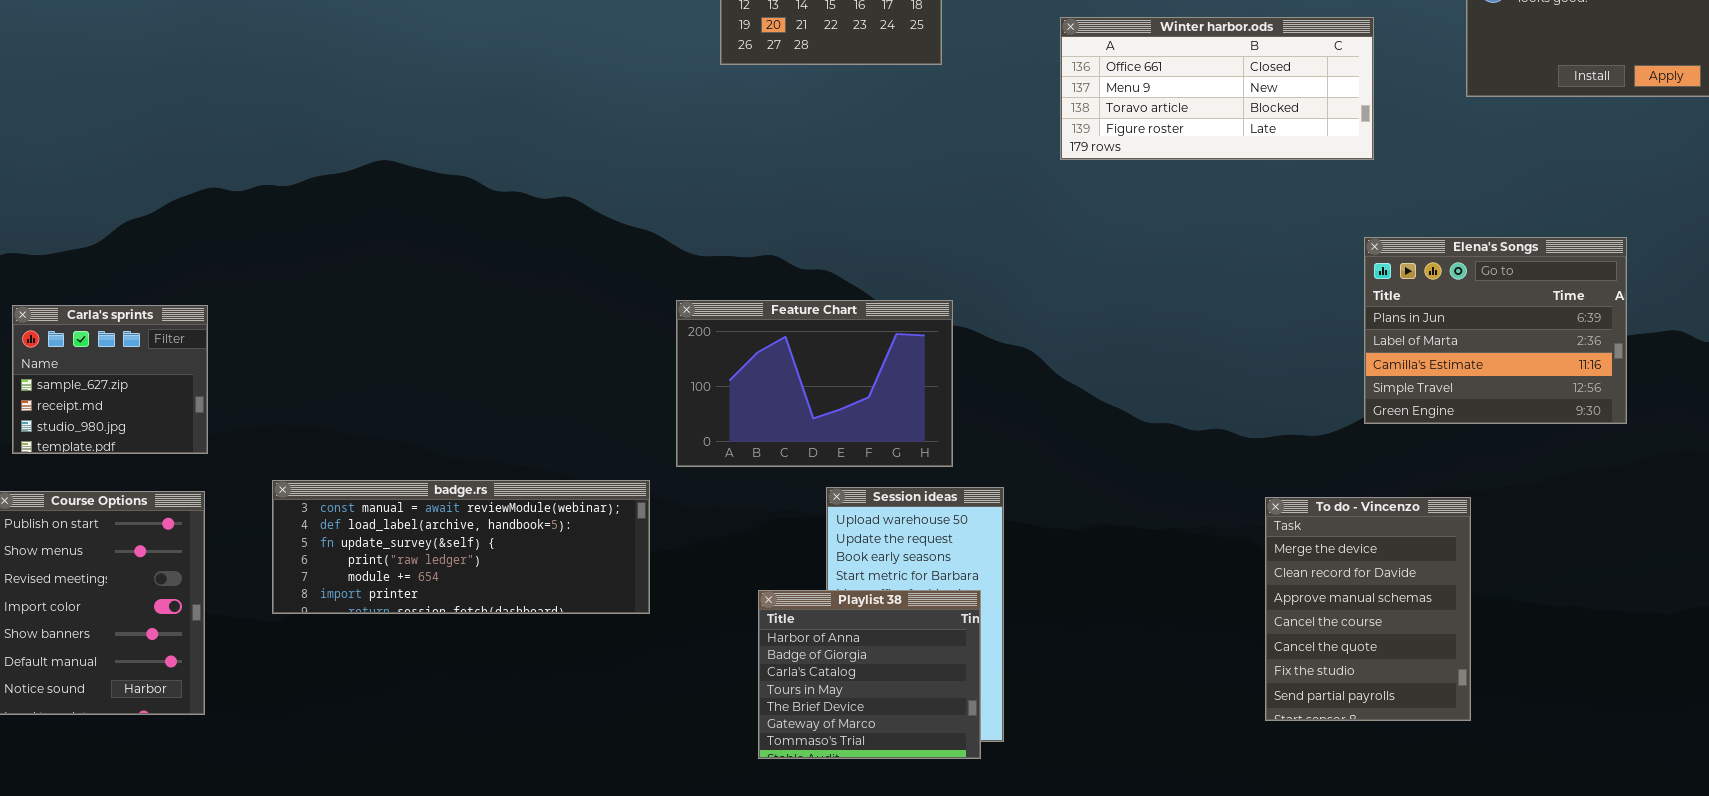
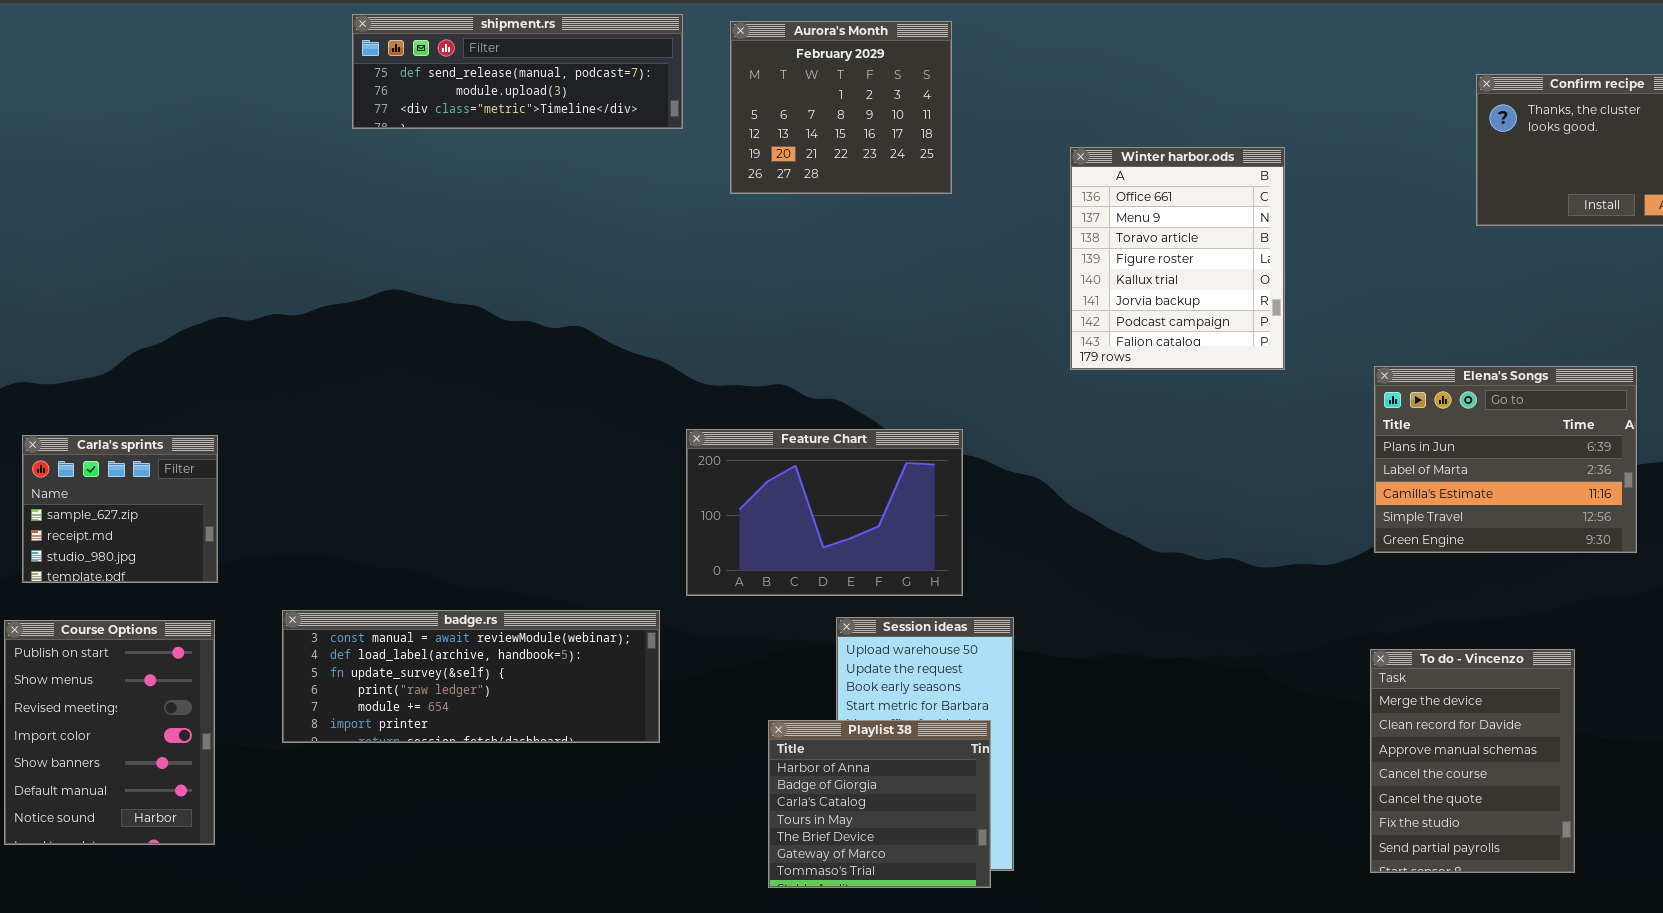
Winter harbor.ods: [1060,17,1374,160] -> [1070,147,1285,370], resized
To do - Vincenzo: [1265,497,1471,721] -> [1370,649,1575,873], moved

